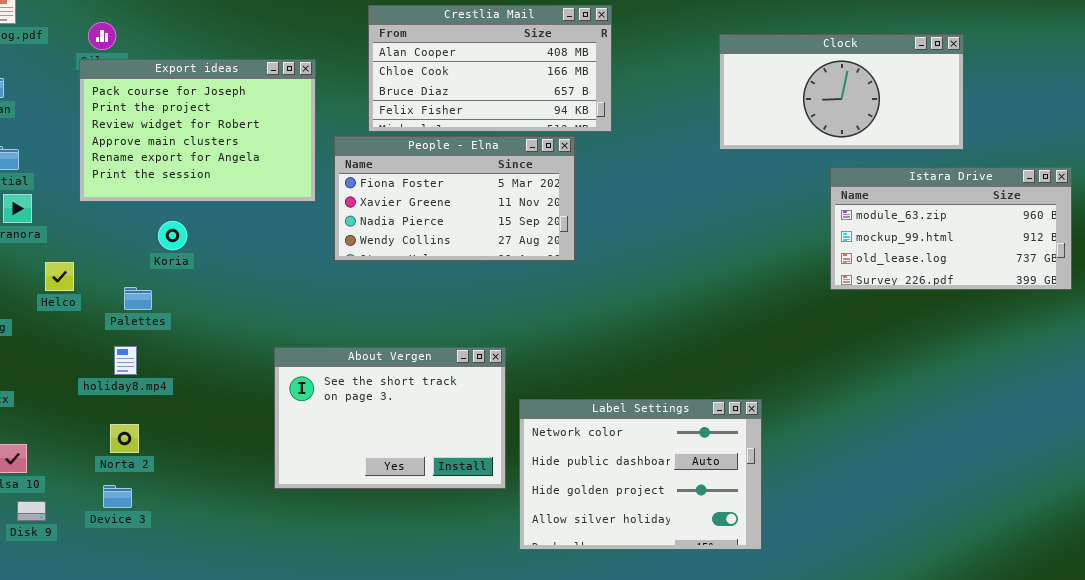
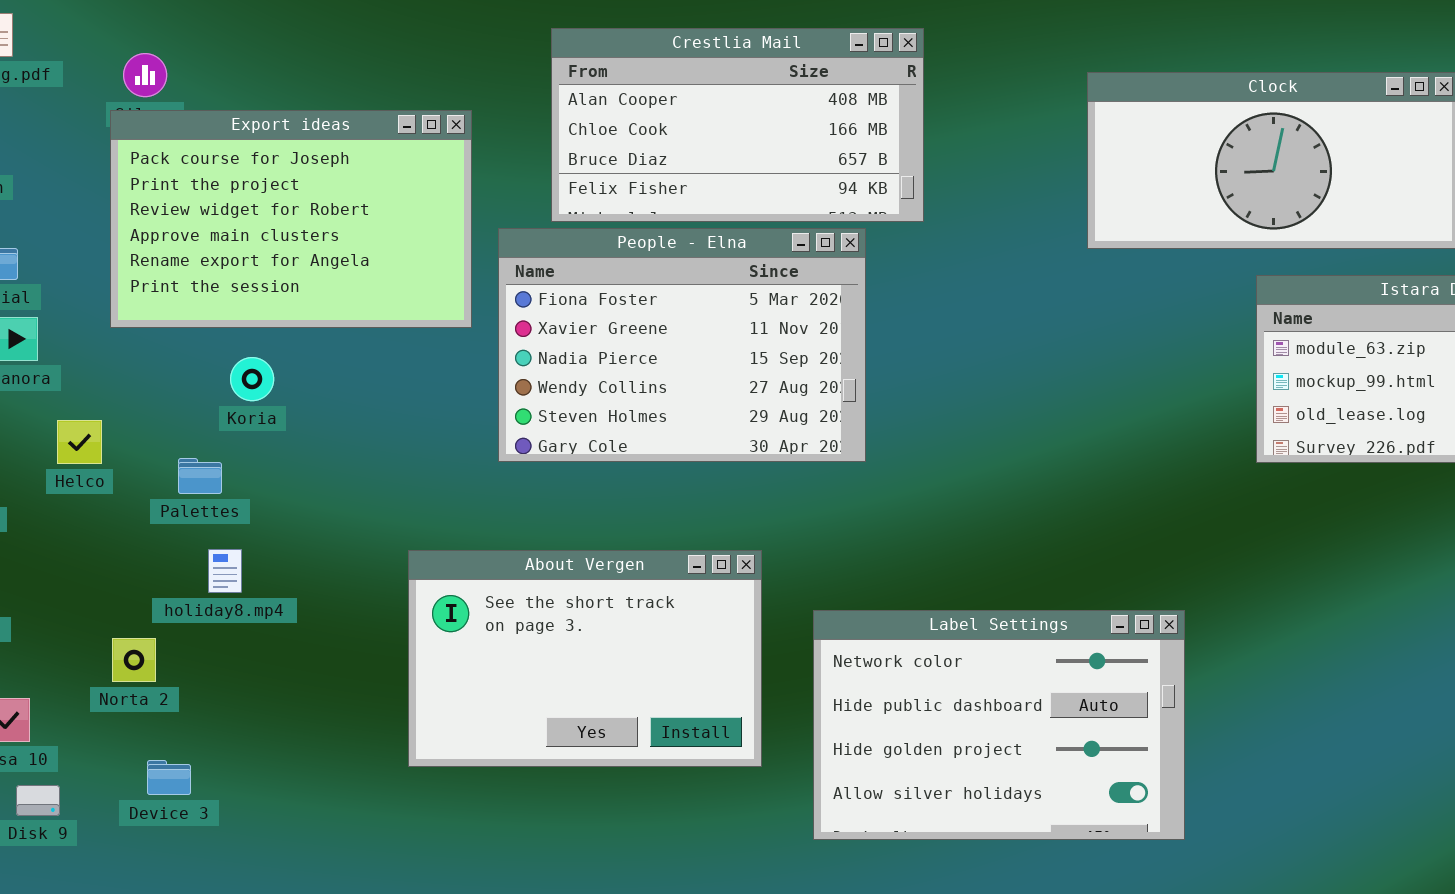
People - Elna: [334,136,575,261] -> [498,228,866,462], resized
holiday8.mp4: [114,346,137,375] -> [208,549,242,593], moved
Label Settings: [519,399,762,550] -> [813,610,1185,840], moved
Norta 2: [110,424,139,453] -> [112,638,156,682], moved

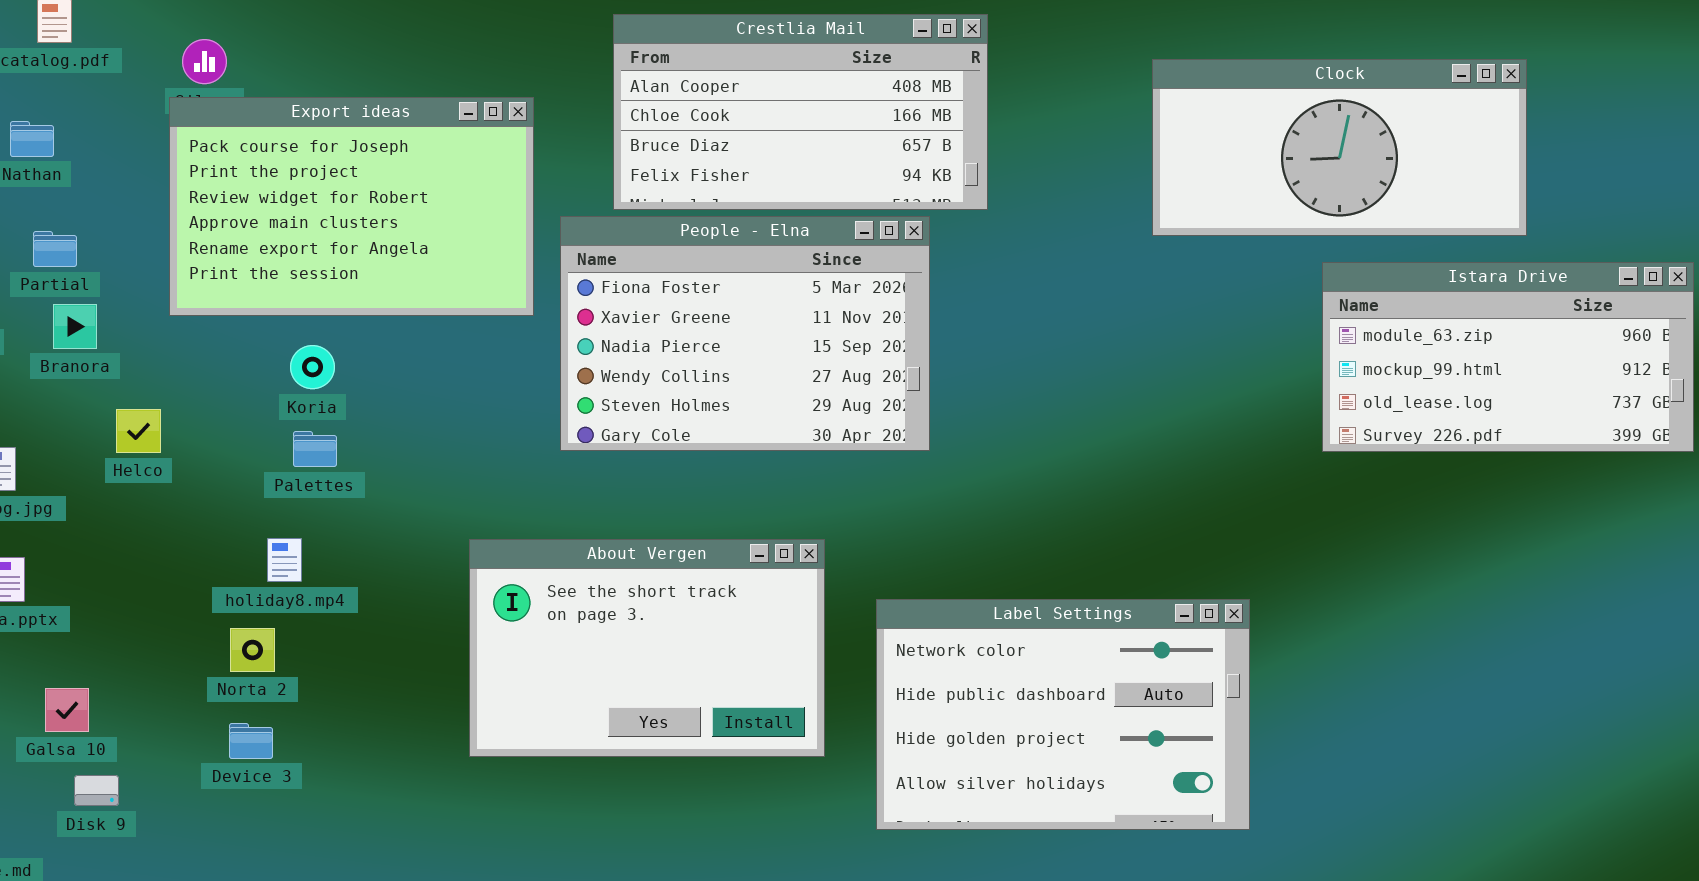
Palettes: [178,458,222,494] -> [293,431,337,467], moved
Norta 2: [112,638,156,682] -> [230,628,275,672], moved
Device 3: [147,760,191,795] -> [229,723,273,759], moved

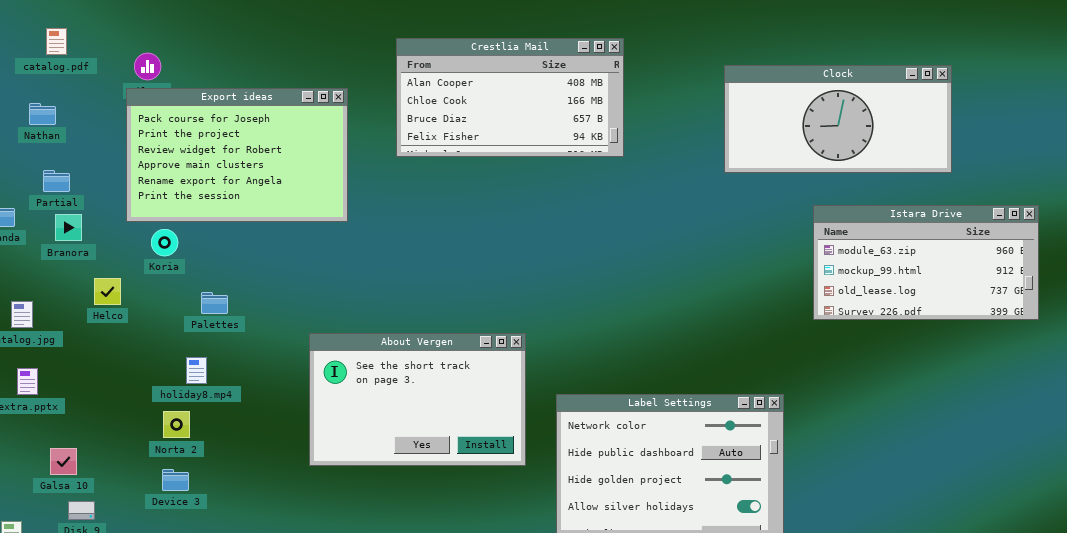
People - Elna: [560,216,930,451] -> none, closed
Istara Drive: [1322,262,1694,452] -> [813,205,1039,320], moved
Koria: [290,345,335,389] -> [151,229,178,256], moved
About Vergen: [469,539,825,757] -> [309,333,526,466], moved

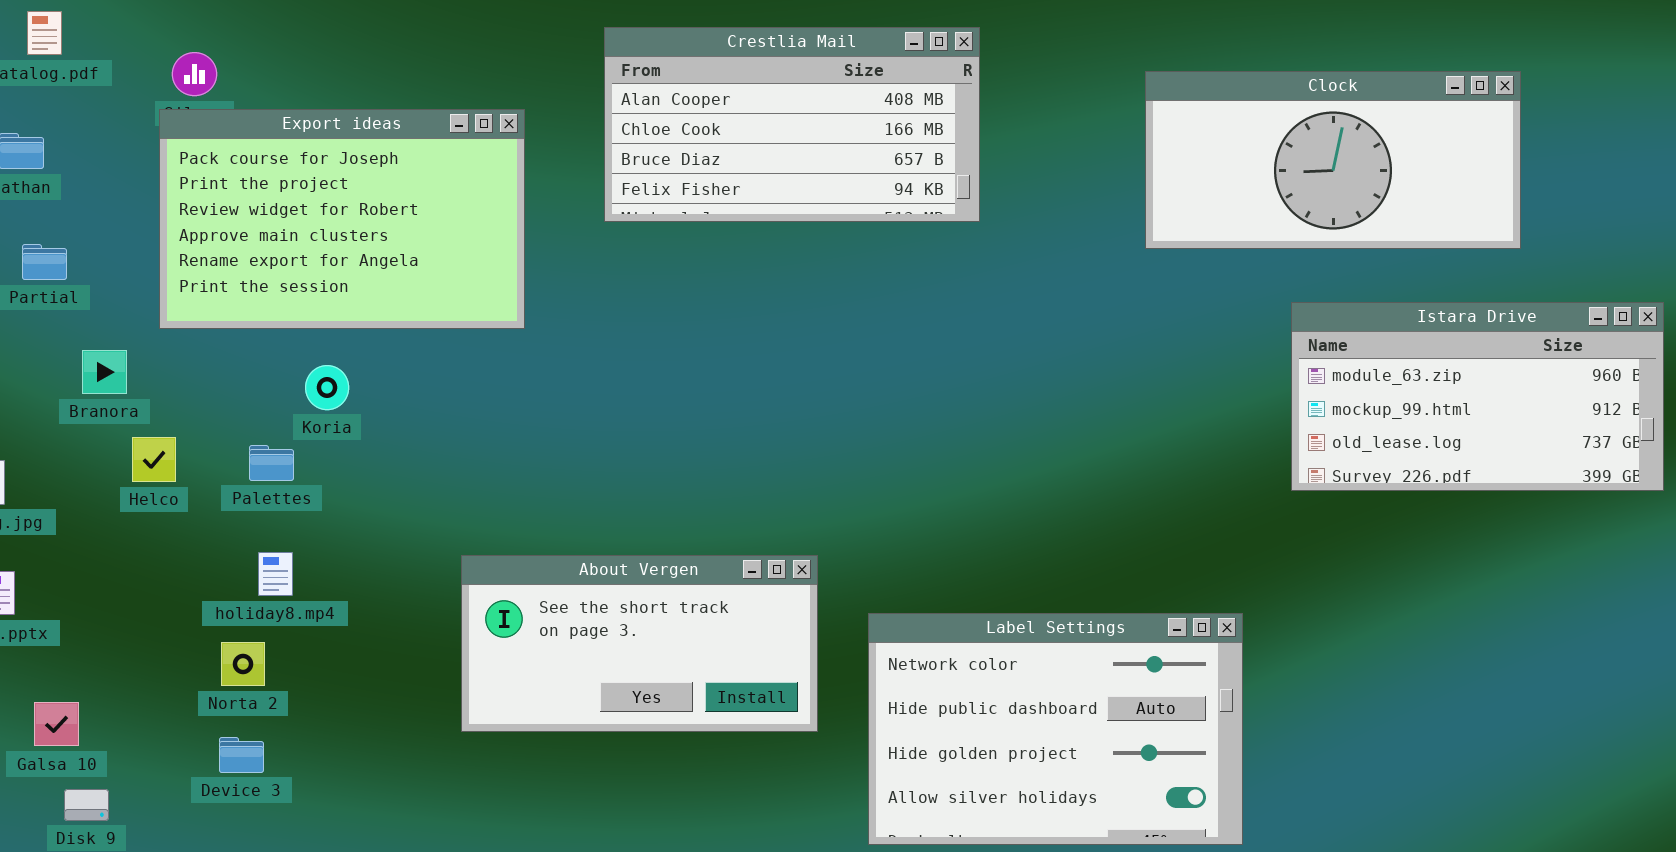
Branora: [55,214,82,241] -> [82,350,127,394], moved
Koria: [151,229,178,256] -> [305,365,349,410], moved
Helco: [94,278,121,305] -> [132,437,176,482], moved
Palettes: [201,292,228,314] -> [249,445,294,481], moved
About Vergen: [309,333,526,466] -> [461,555,818,732], resized

